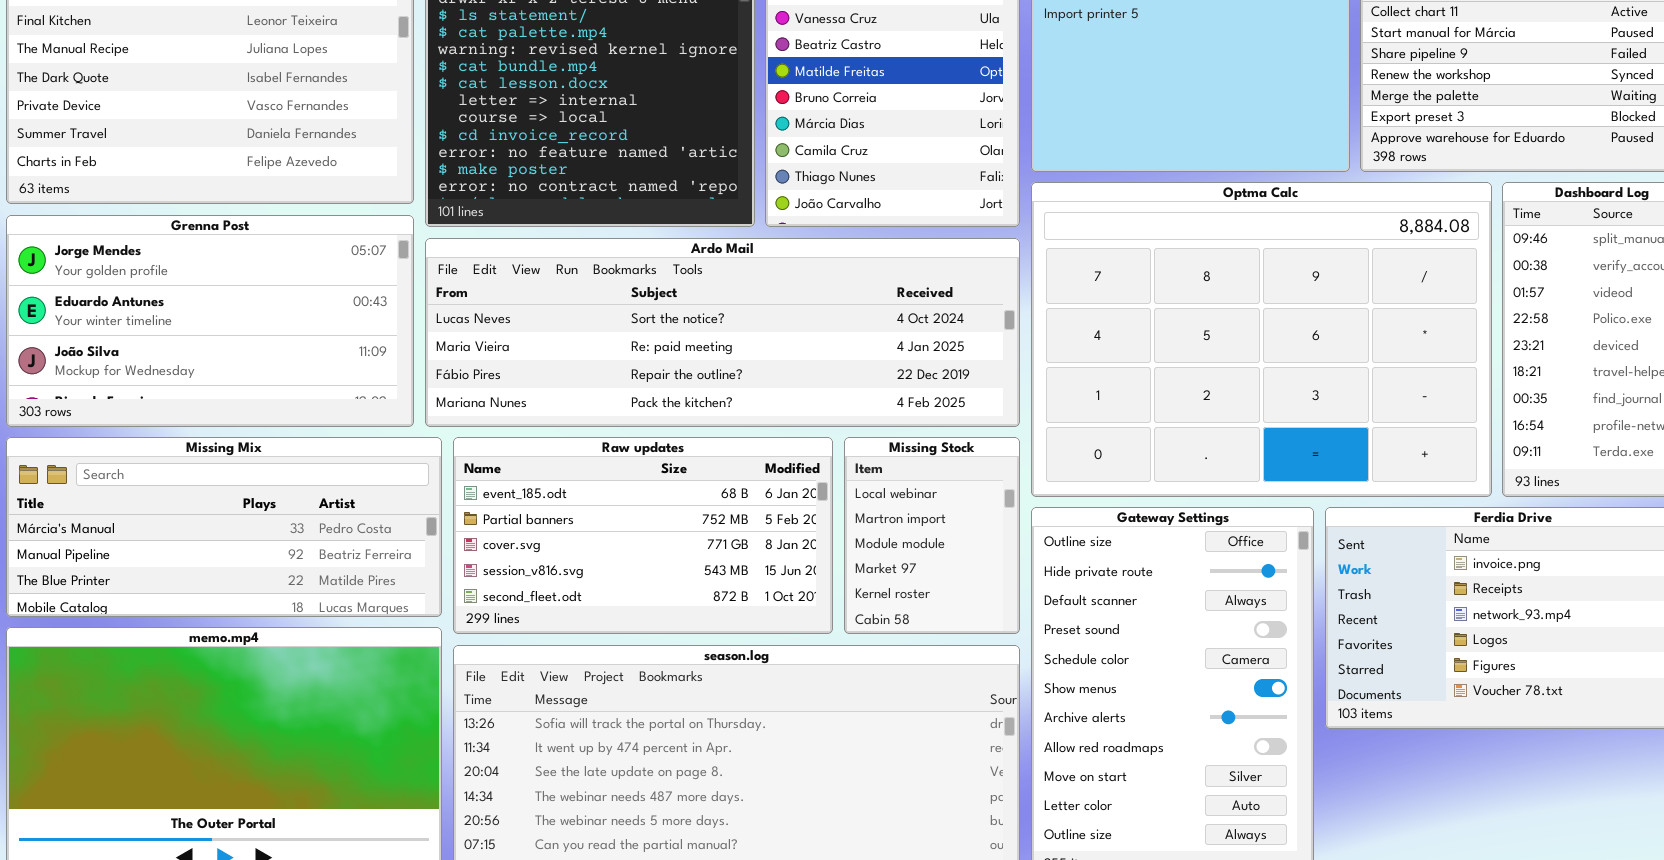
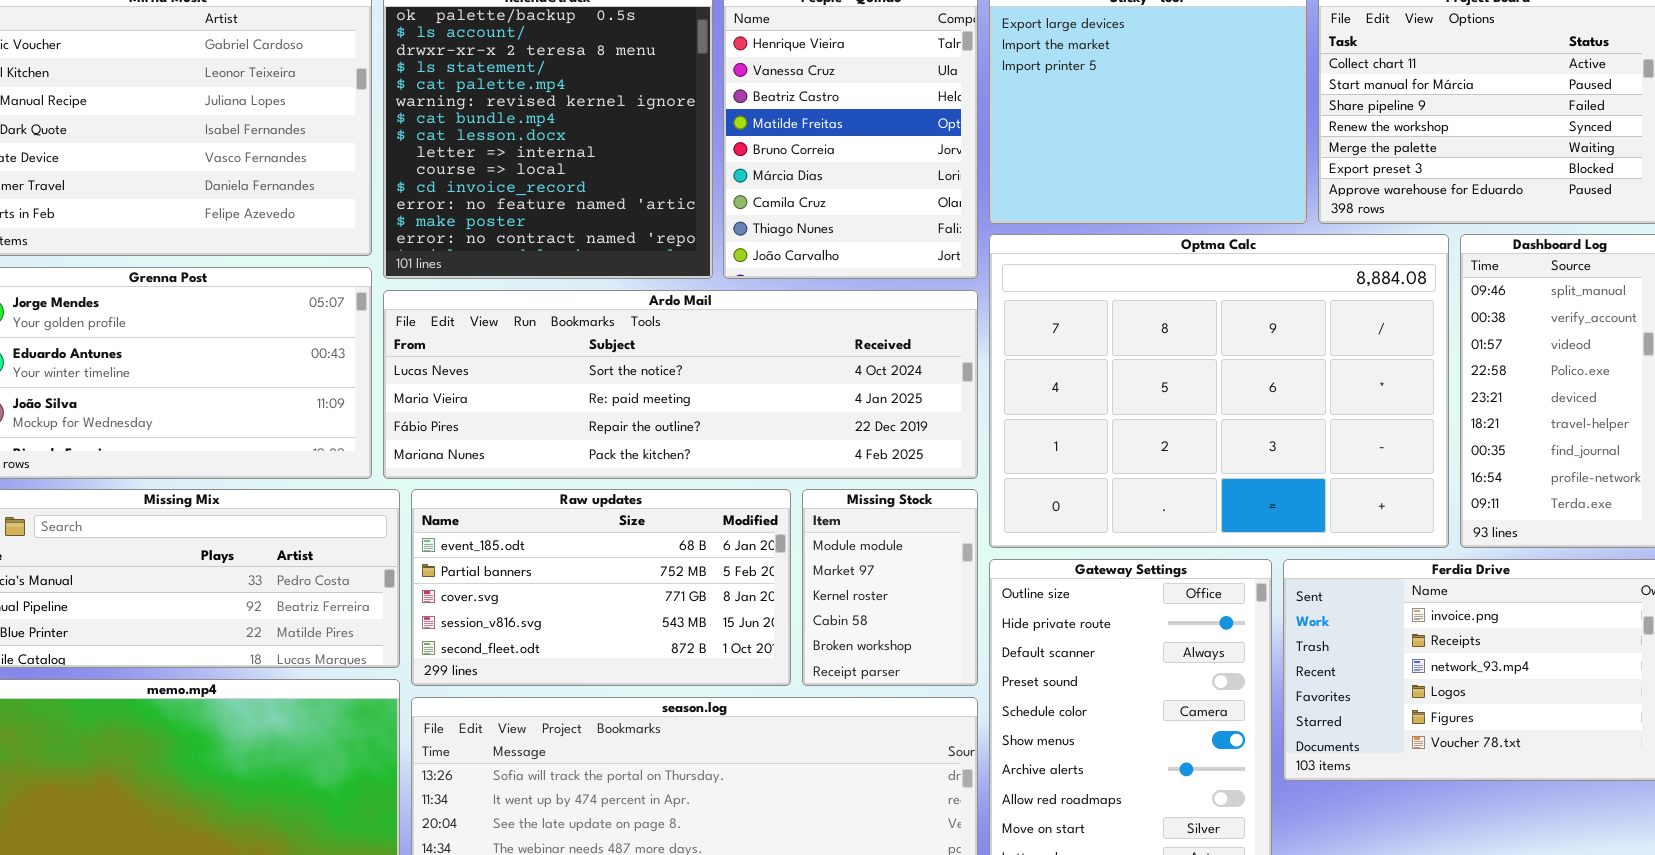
Missing Stock: [844,437,1020,634] -> [802,489,978,686], scrolled down 2 rows

